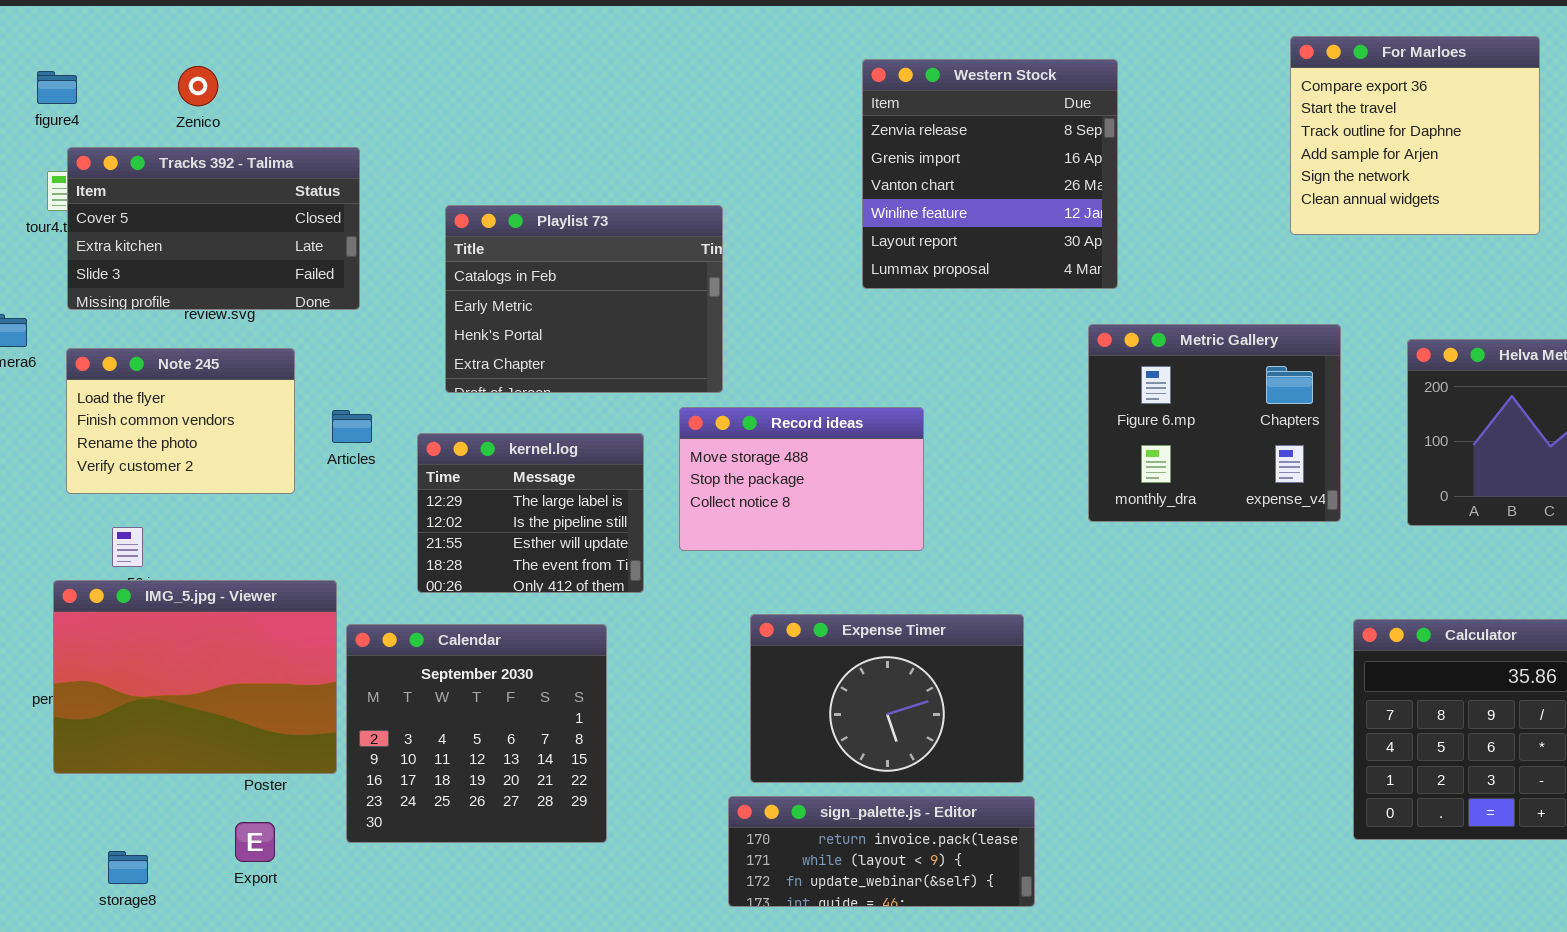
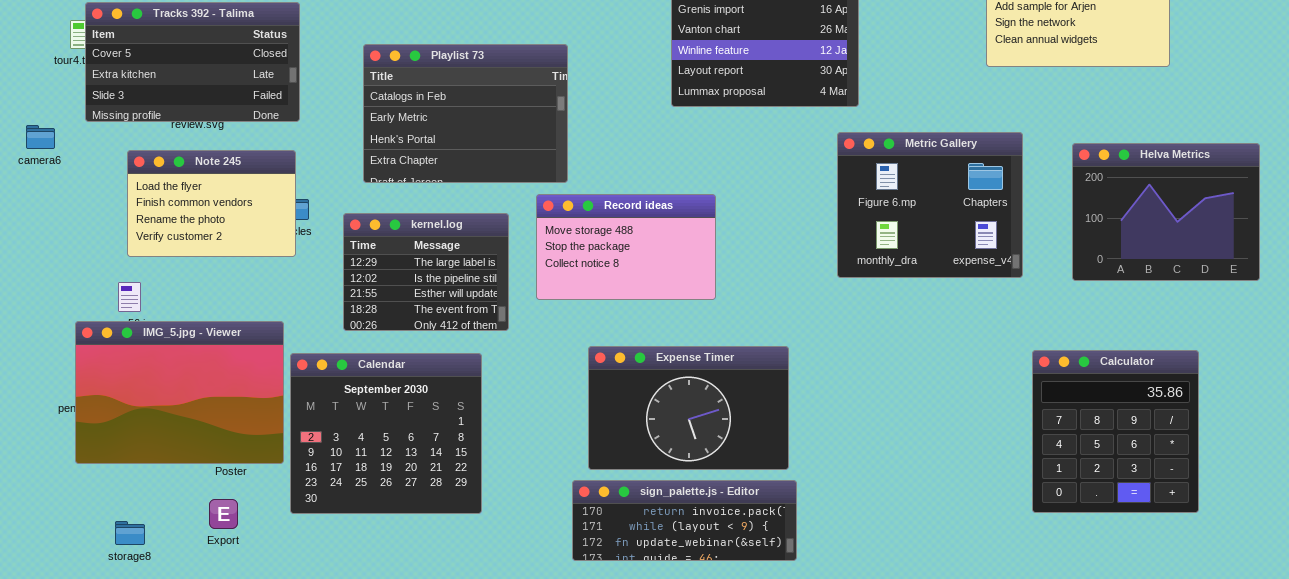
Note 245: [66,348,295,494] -> [127,150,296,257], moved

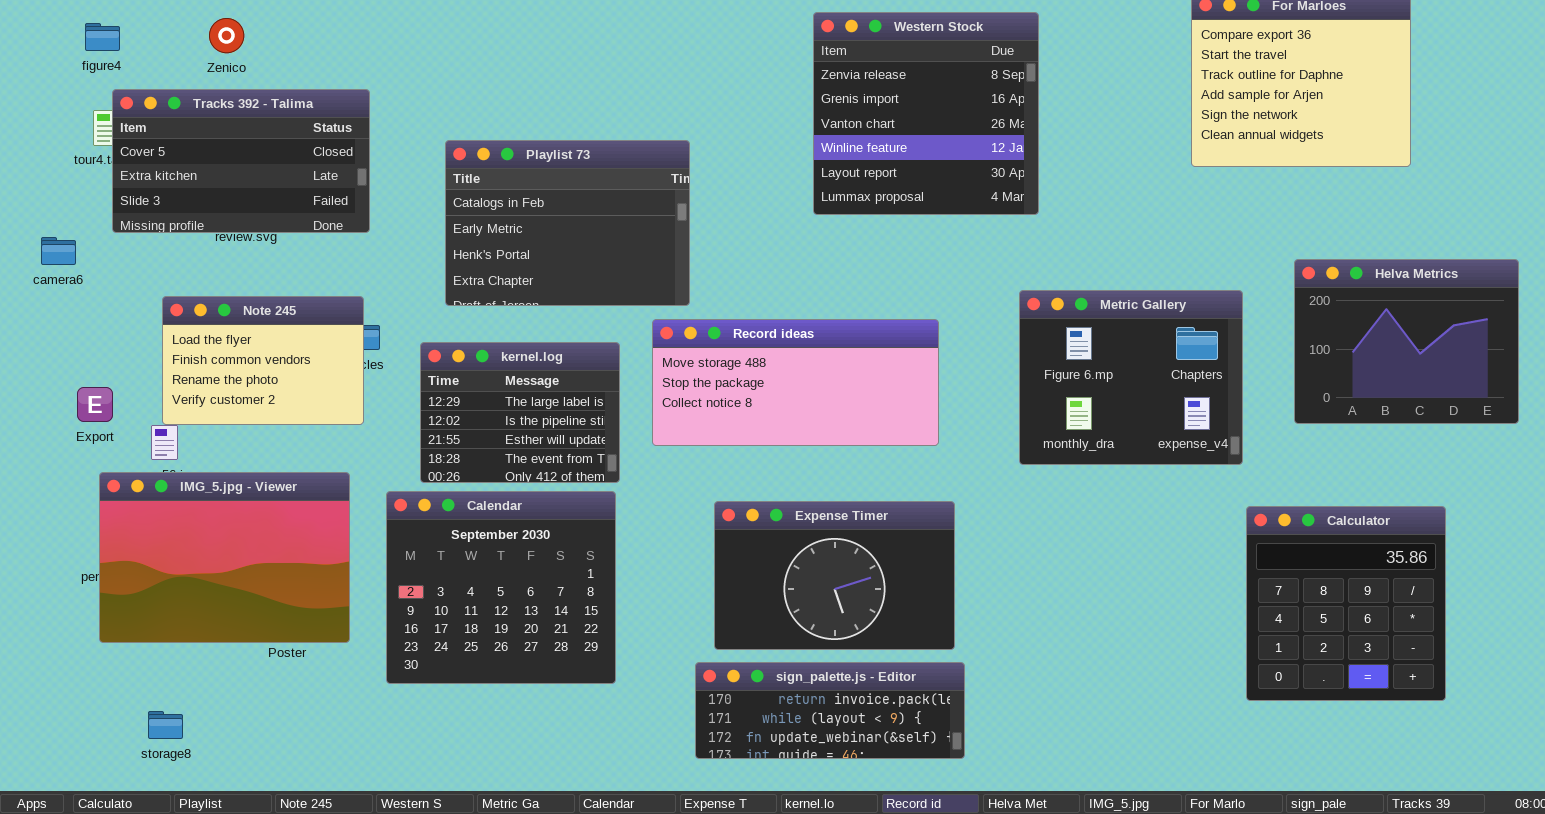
Metric Gallery: [837,132,1023,278] -> [1019,290,1243,465], moved
Note 245: [127,150,296,257] -> [162,296,364,425], moved
Record ideas: [536,194,716,300] -> [652,319,939,446], resized
Calendar: [290,353,482,514] -> [386,491,616,684], moved
Export: [209,499,238,529] -> [77,387,113,422], moved

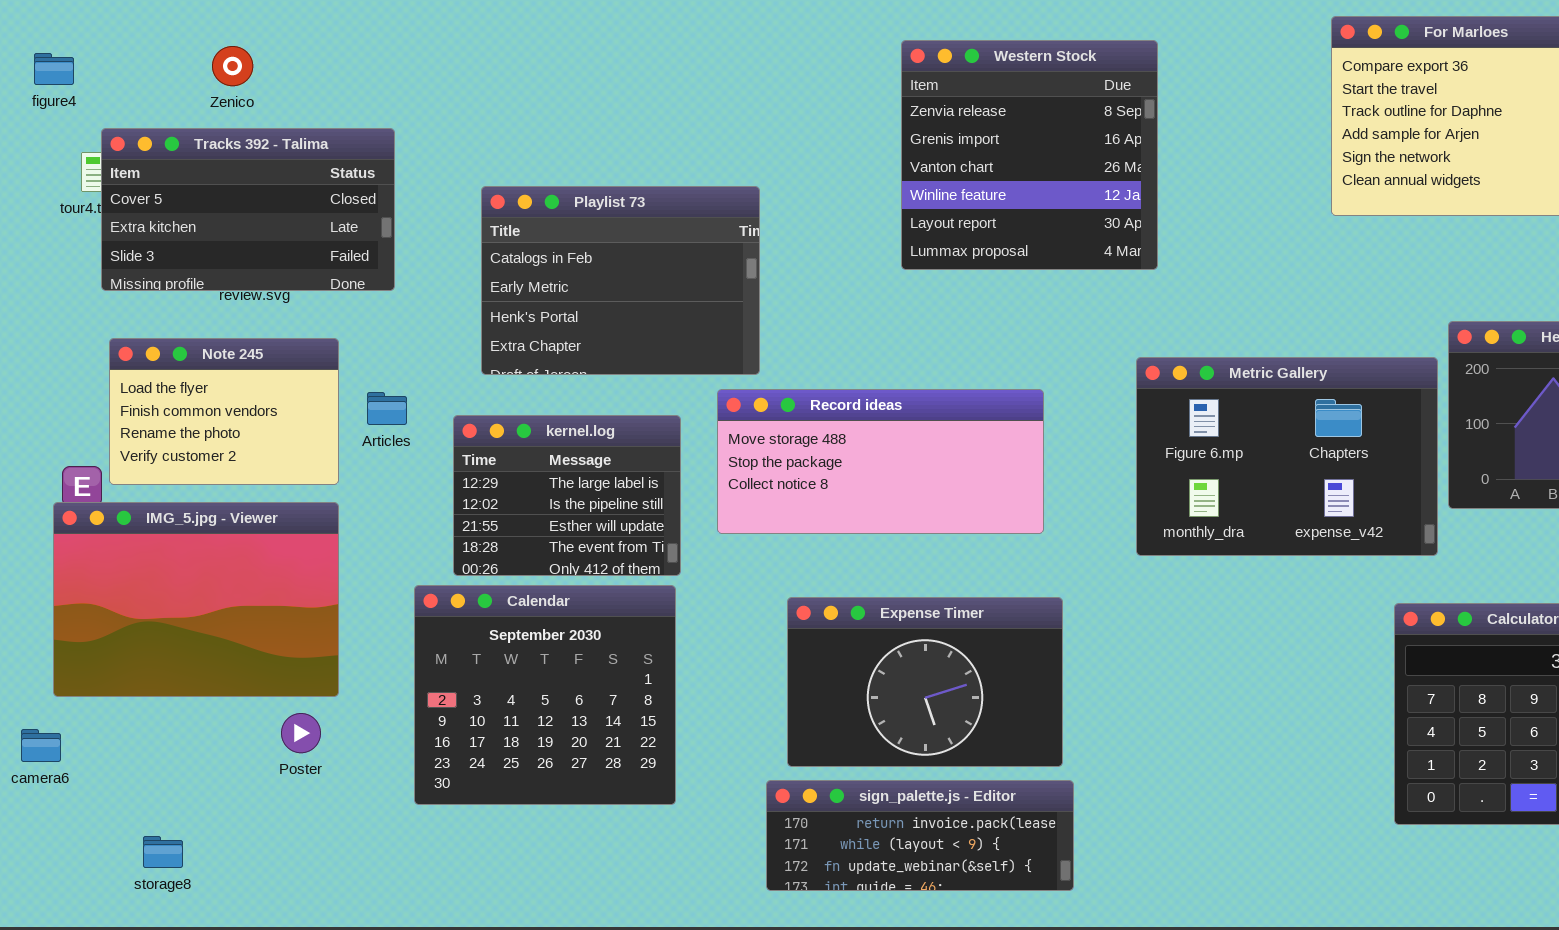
figure4: [85,23,120,51] -> [34,53,74,85], moved
camera6: [41,237,76,265] -> [21,729,61,762], moved
Metric Gallery: [1019,290,1243,465] -> [1136,357,1438,556], resized
Note 245: [162,296,364,425] -> [109,338,339,485], moved
IMG_5.jpg - Viewer: [99,472,350,643] -> [53,502,339,697], moved

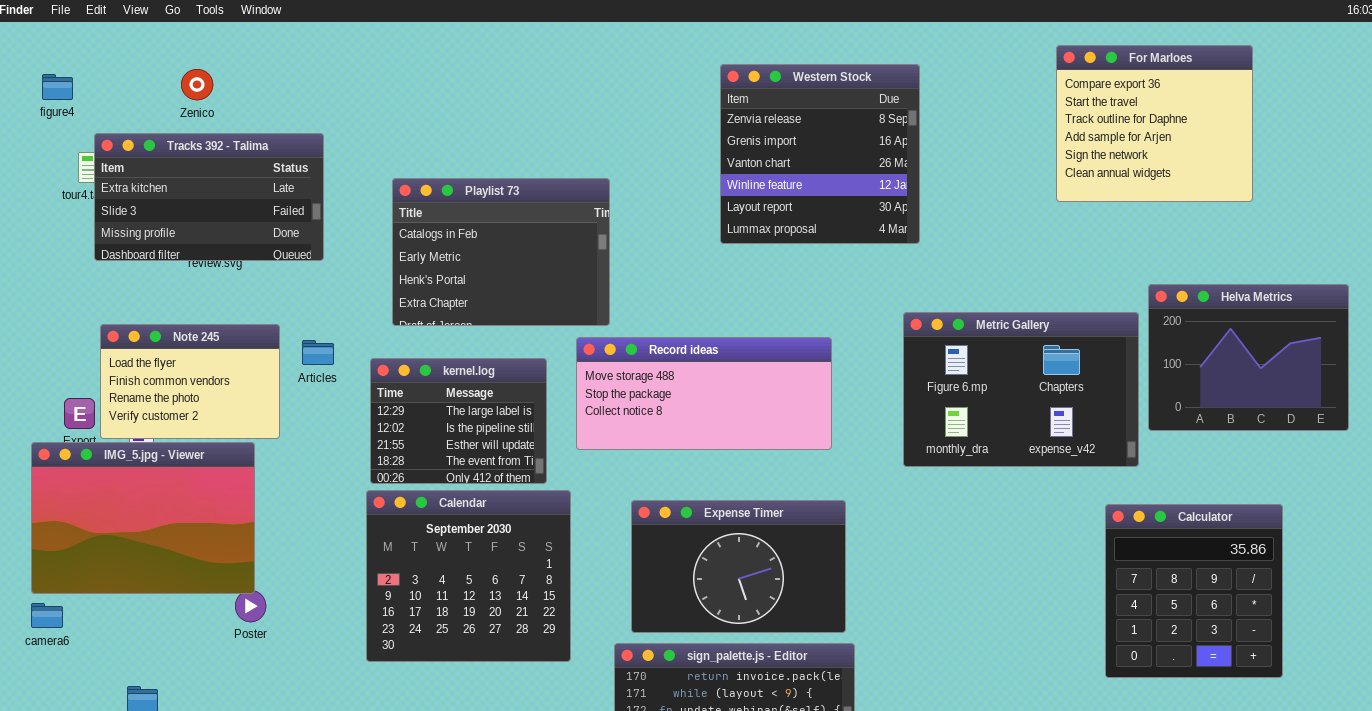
Tracks 392 - Talima: [101,128,395,291] -> [94,133,324,261], scrolled down 1 row
Note 245: [109,338,339,485] -> [100,324,280,439], moved
IMG_5.jpg - Viewer: [53,502,339,697] -> [31,442,255,594], moved
Calendar: [414,585,676,805] -> [366,490,571,662], moved

